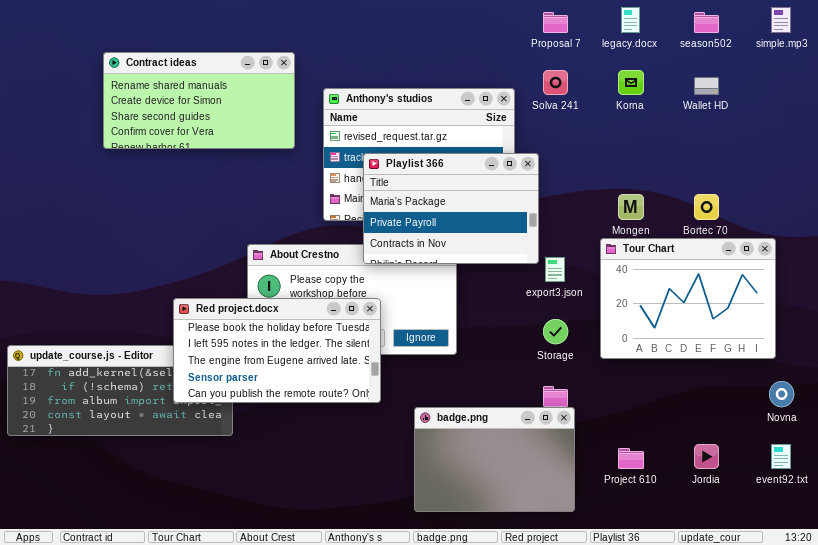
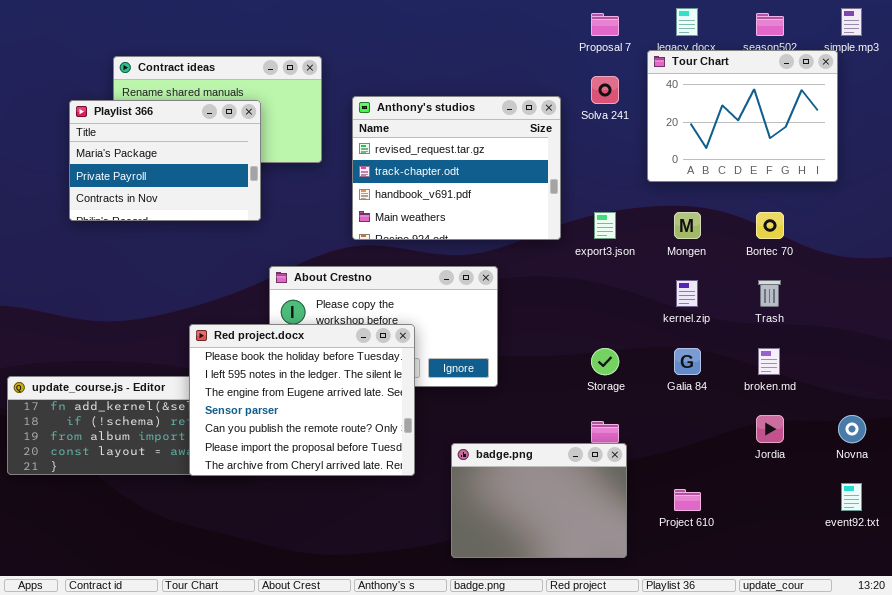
Playlist 366: [363,153,539,264] -> [69,100,261,221], moved
Tour Chart: [600,238,776,359] -> [647,50,838,182], moved
export3.json: [545,257,565,282] -> [594,212,616,239], moved
Red project.docx: [173,298,381,403] -> [189,324,415,476], resized
Jordia: [694,444,719,469] -> [756,415,784,443], moved

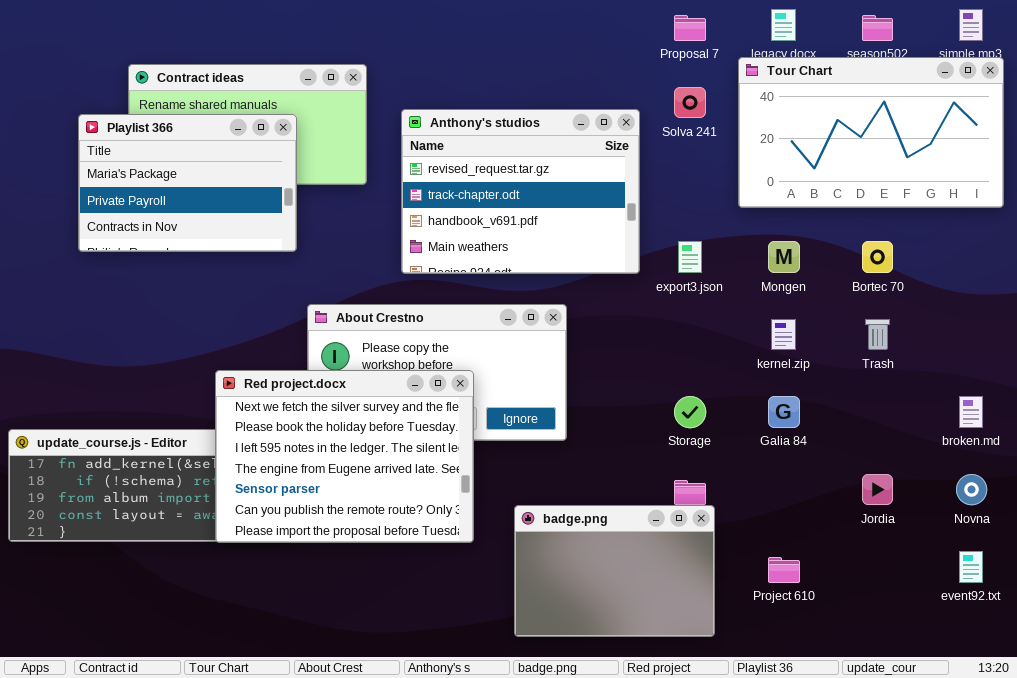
Tour Chart: [647,50,838,182] -> [738,57,1004,208], resized
Red project.docx: [189,324,415,476] -> [215,370,474,543], scrolled up 1 row
broken.md: [758,348,780,375] -> [959,396,983,428], moved

